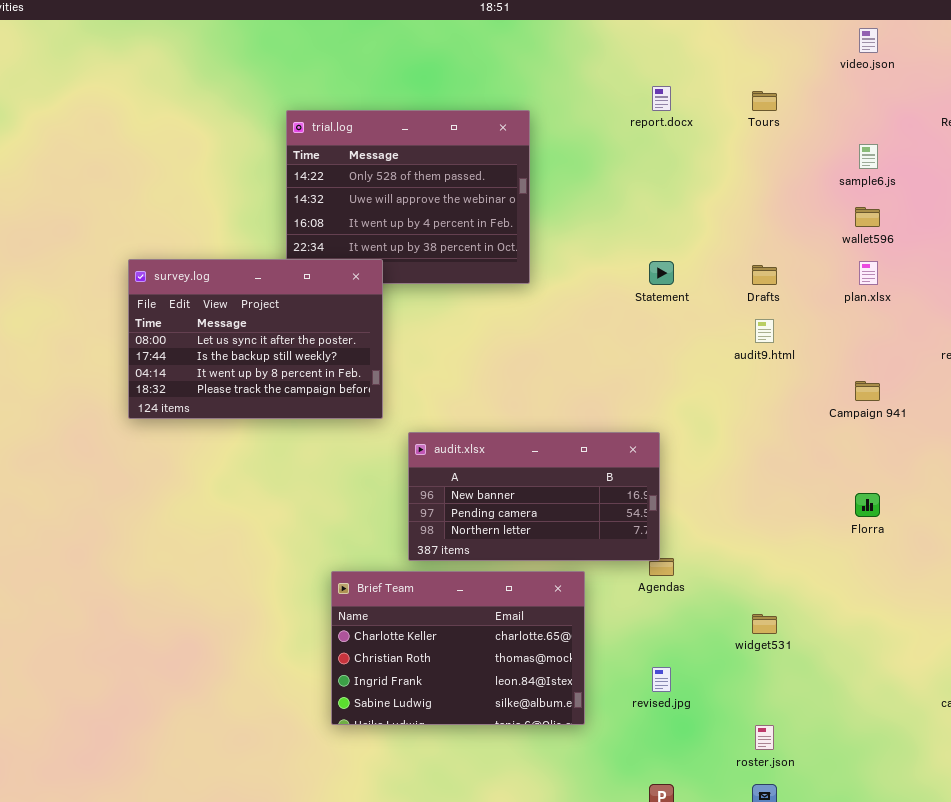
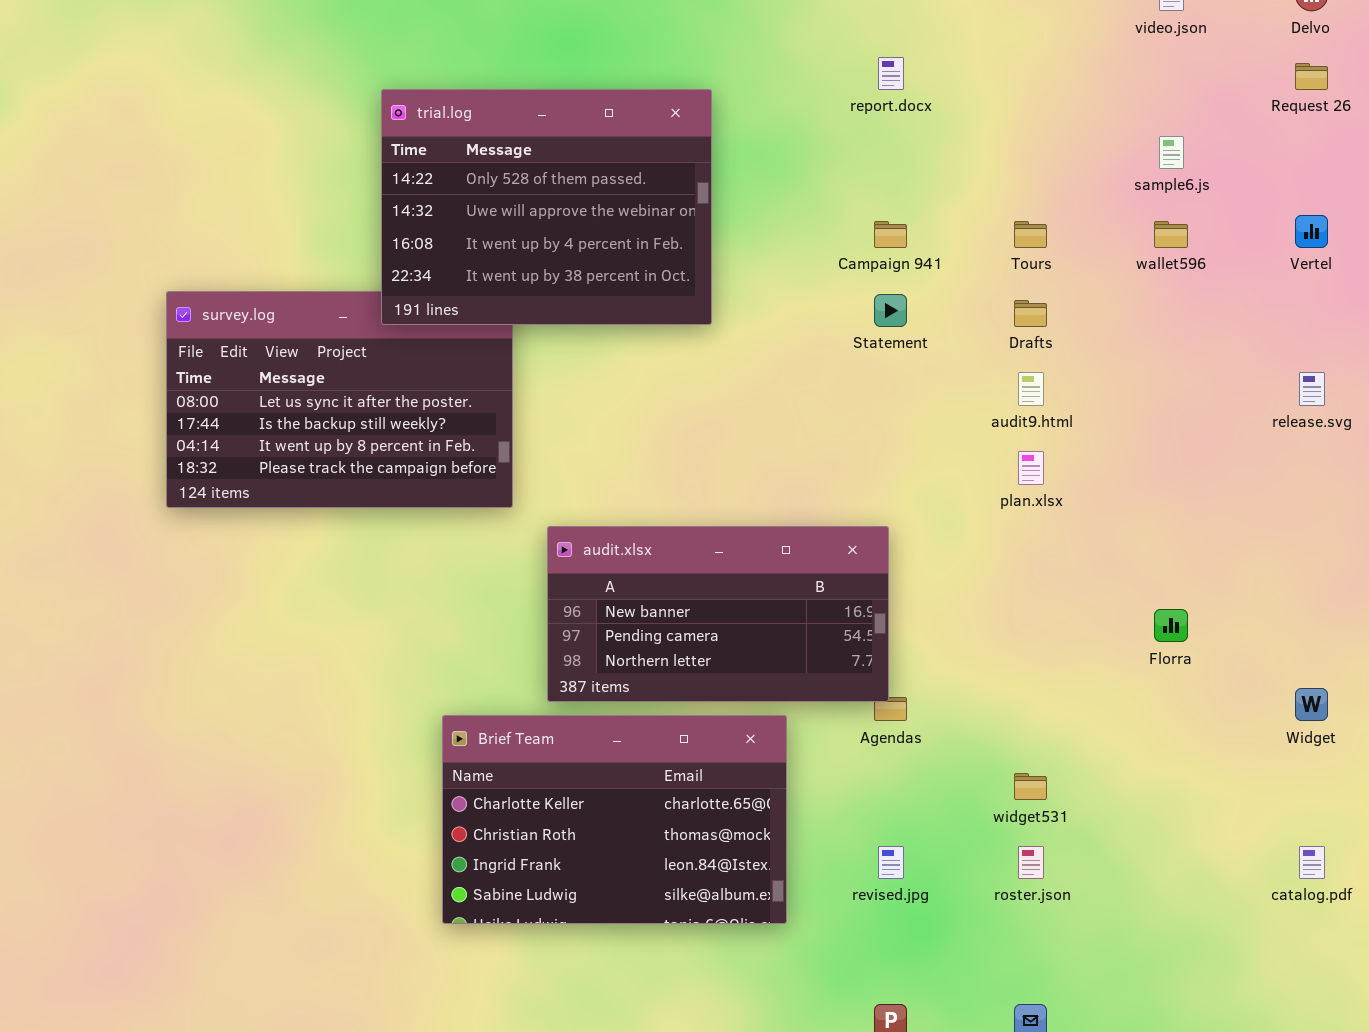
Tours: [752,91,777,111] -> [1014,221,1047,248], moved
trial.log: [286,110,530,284] -> [381,89,712,325], raised
plan.xlsx: [859,261,878,285] -> [1018,451,1044,485], moved
Campaign 941: [855,381,880,401] -> [874,221,907,248], moved
roster.json: [755,725,774,750] -> [1018,846,1044,879], moved

